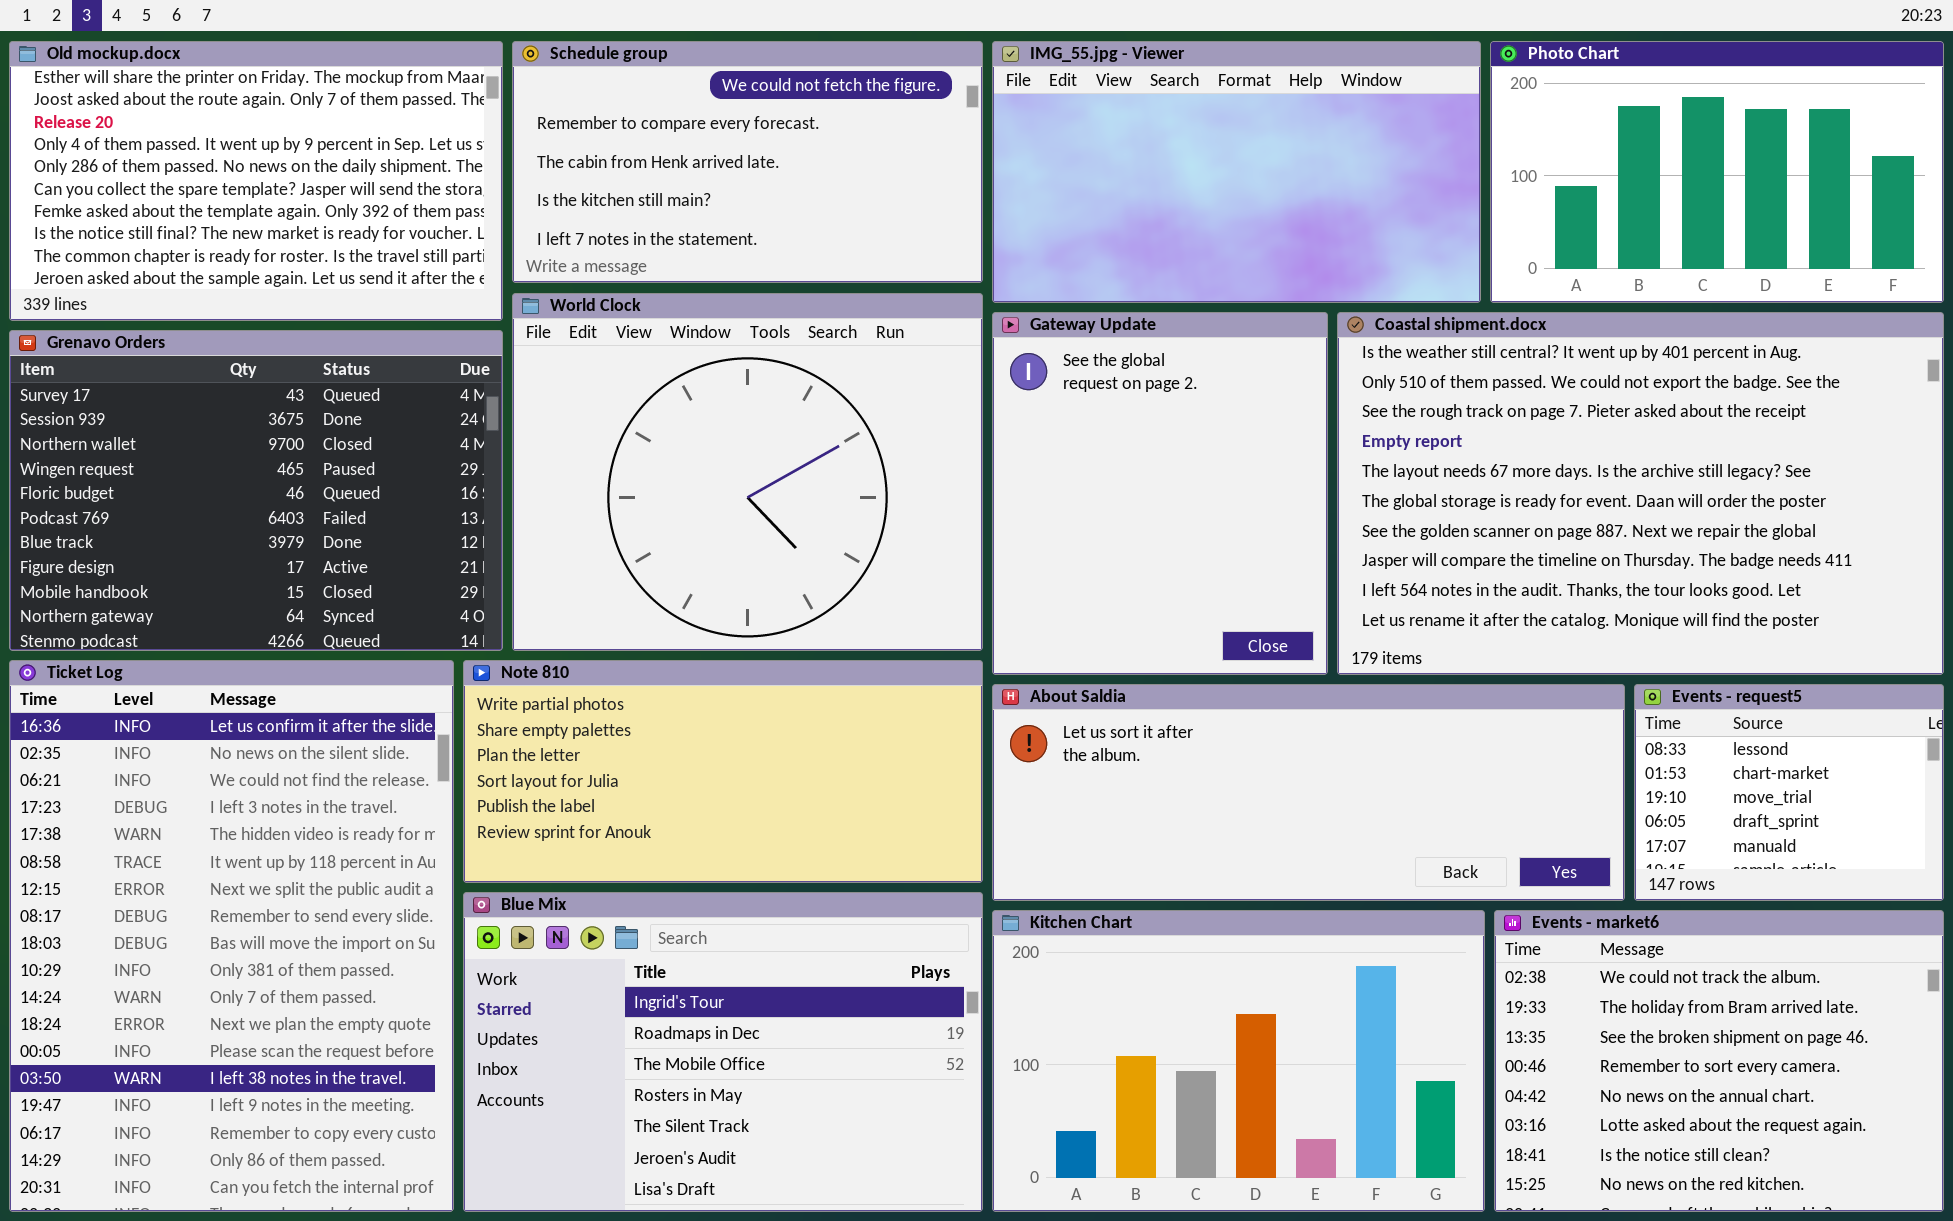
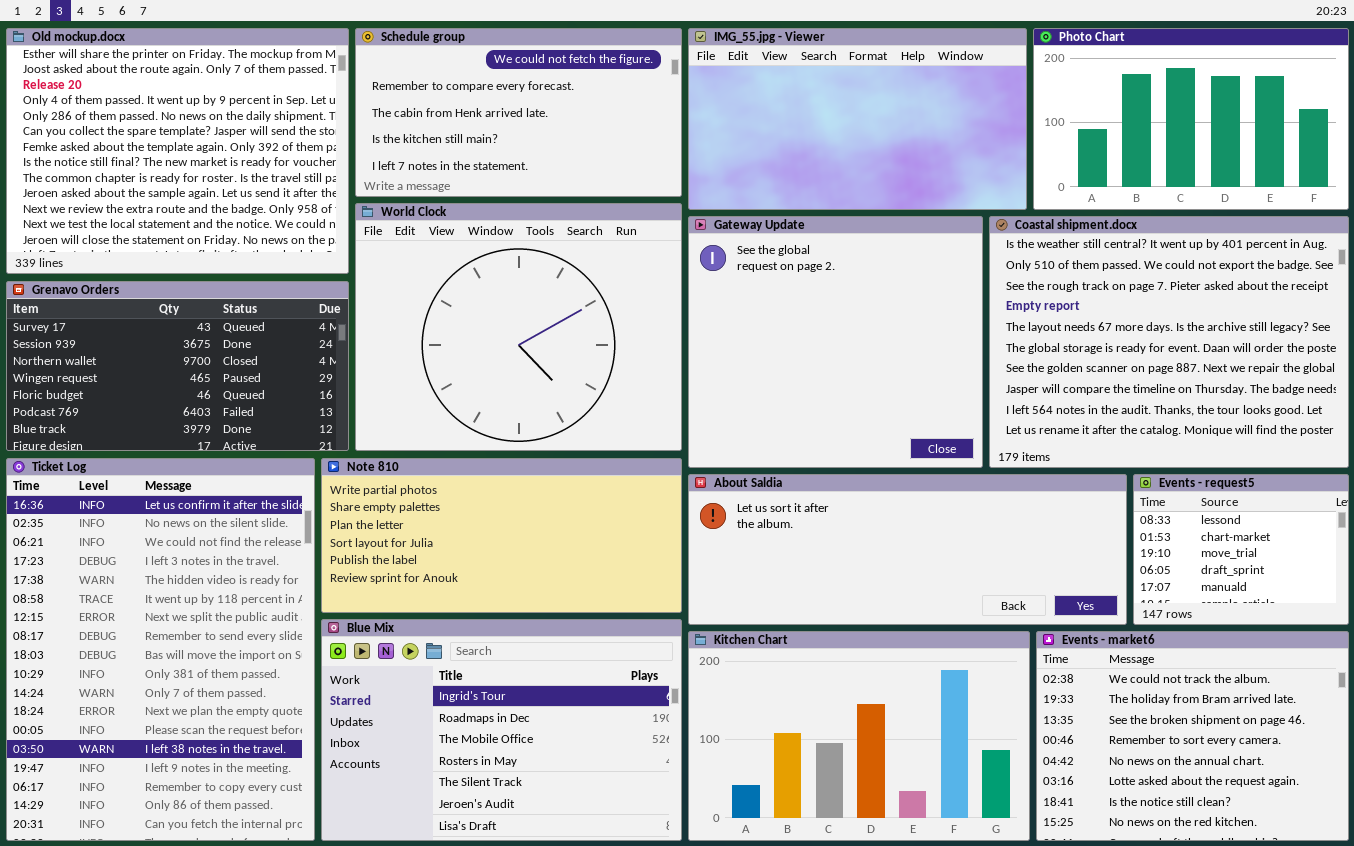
Old mockup.docx: [9,41,503,321] -> [6,28,349,274], resized
Gateway Update: [992,312,1328,675] -> [688,216,983,468], resized
Coastal shipment.docx: [1337,312,1944,675] -> [989,216,1349,468], resized
Grenavo Orders: [9,330,503,651] -> [6,281,349,451], resized

